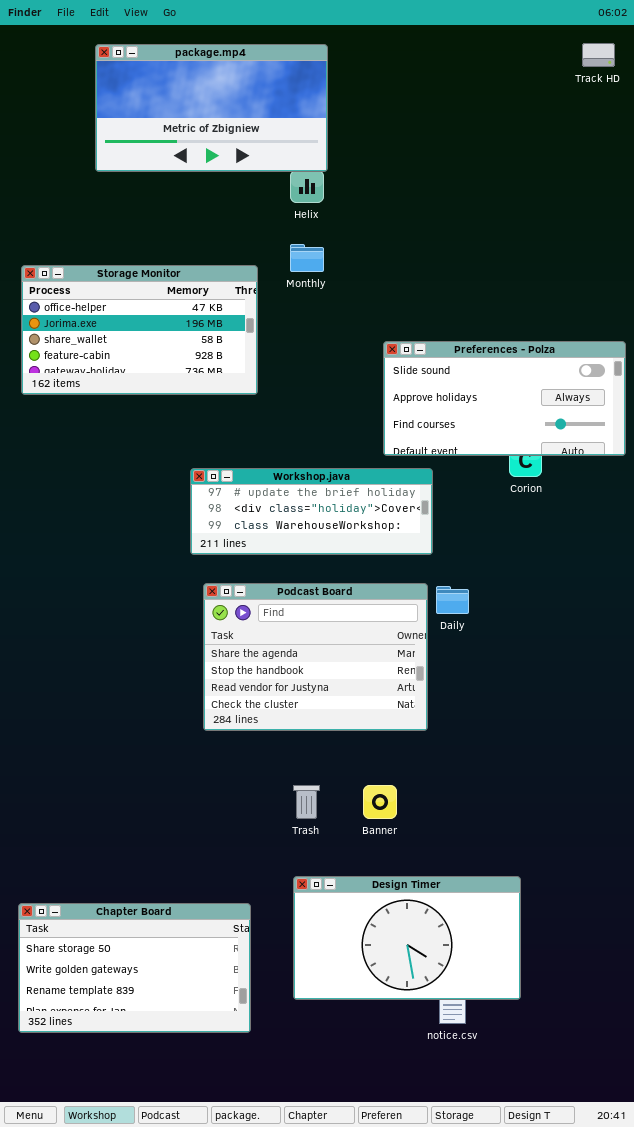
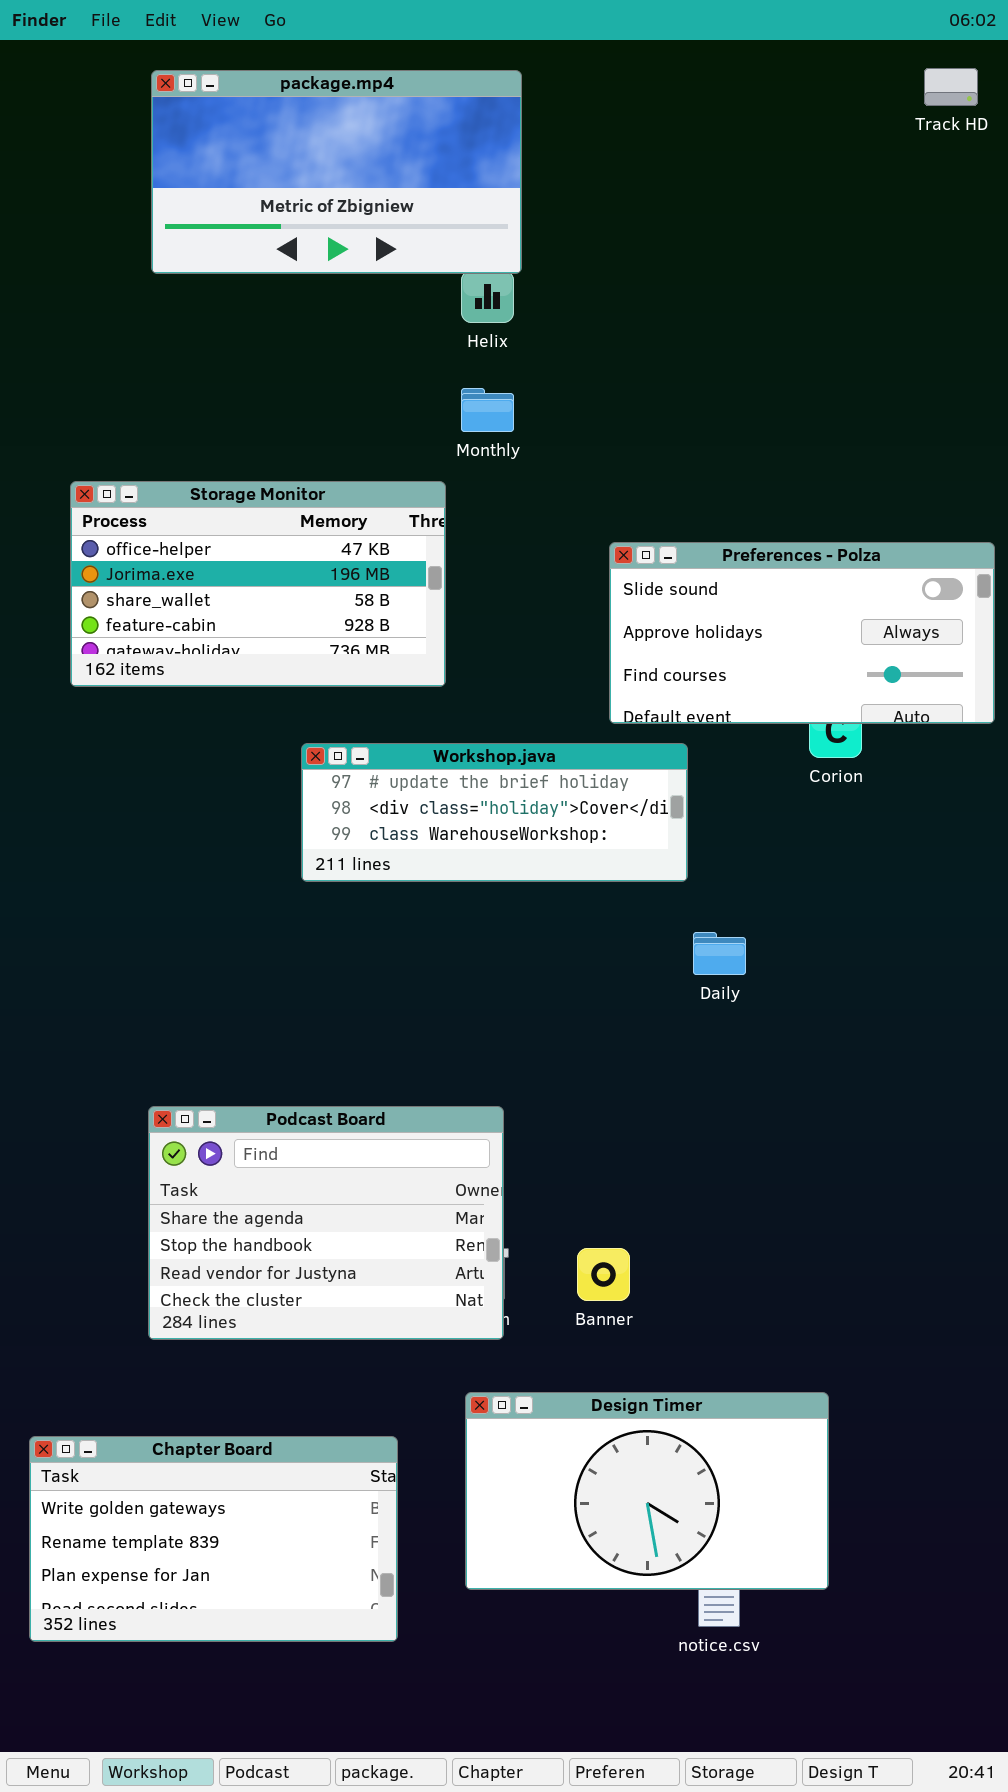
Storage Monitor: [21,265,258,395] -> [70,481,446,687], moved
Podcast Board: [203,583,428,731] -> [148,1106,504,1340], moved
Chapter Board: [18,903,251,1033] -> [29,1436,398,1642], scrolled down 1 row

